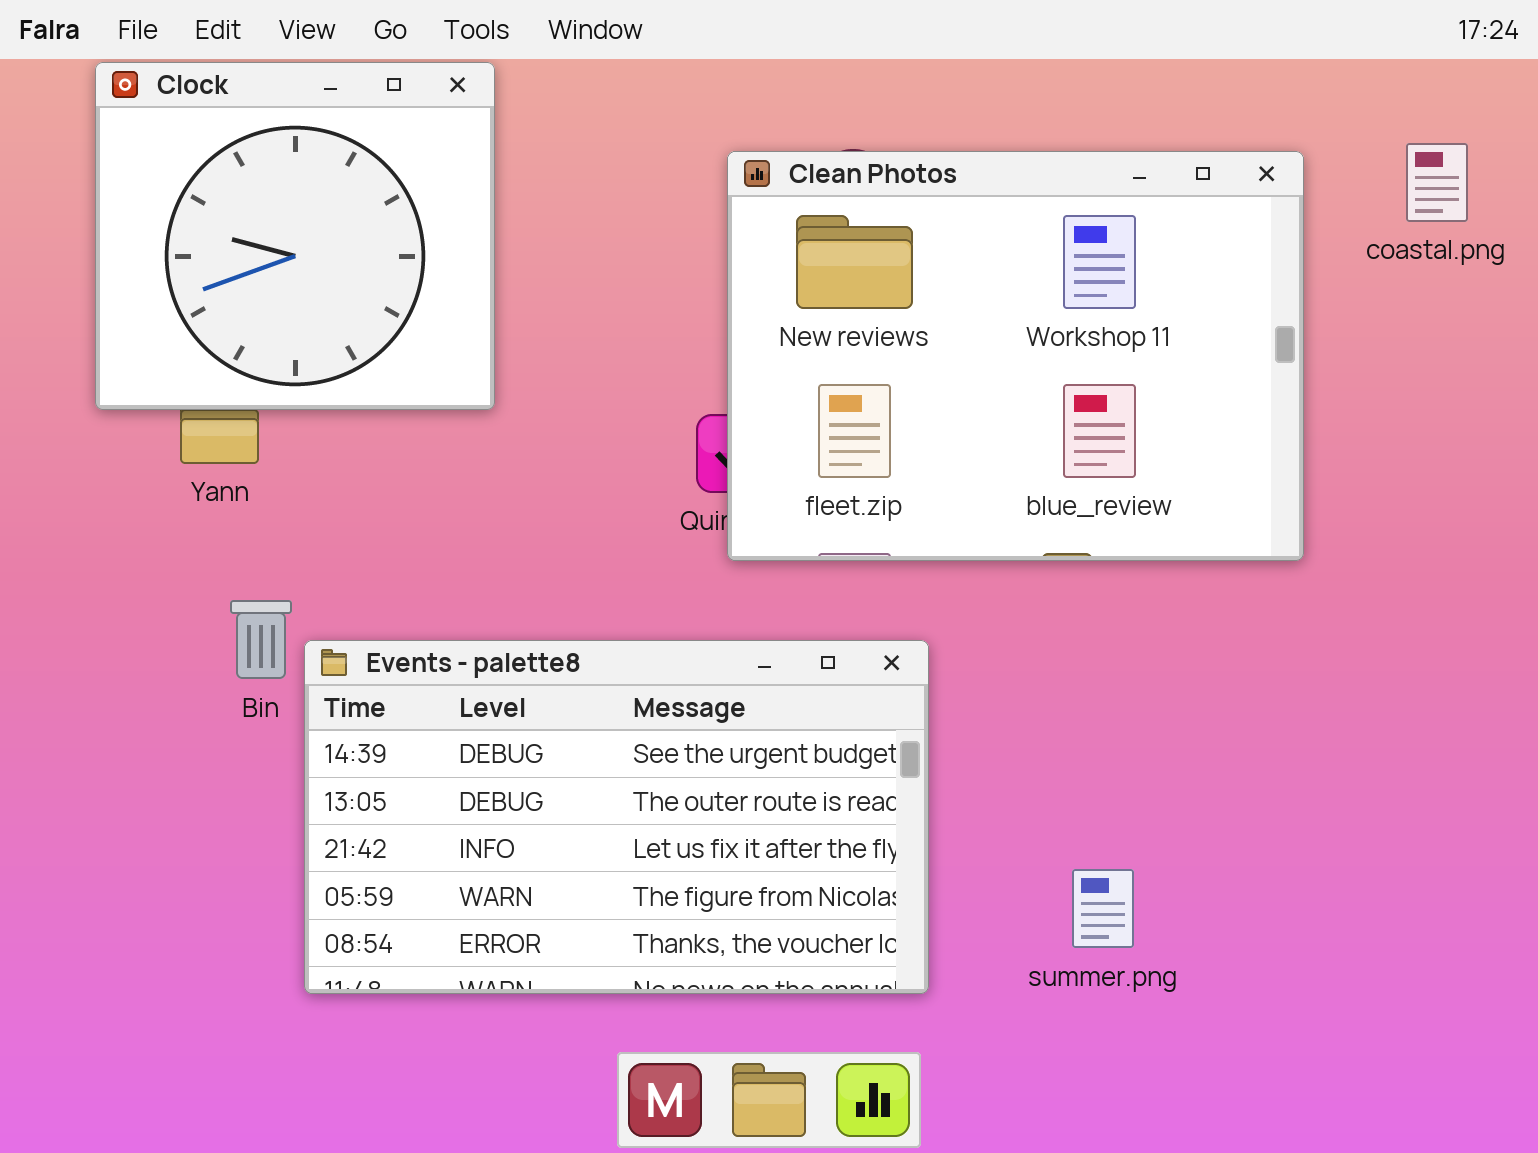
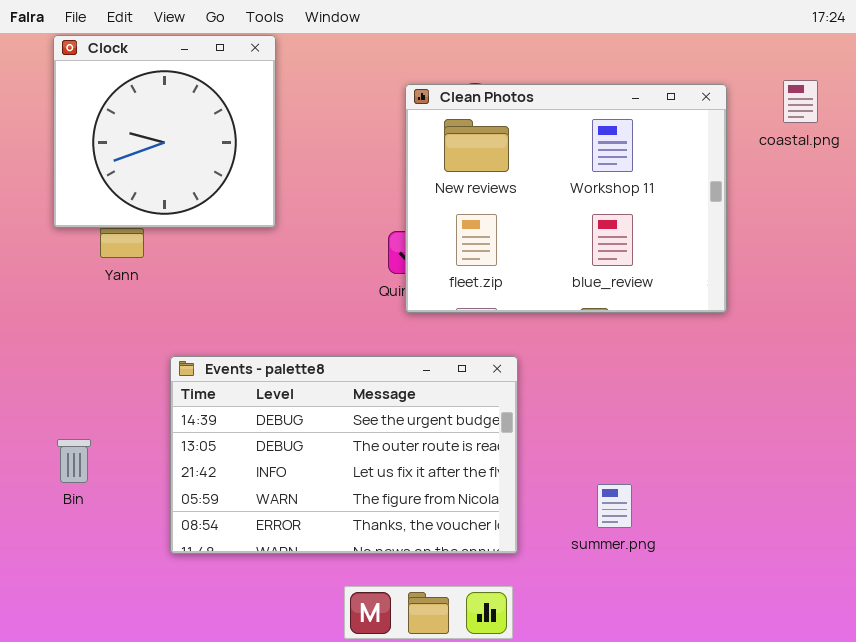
Bin: [230,600,292,679] -> [57,439,91,483], moved

